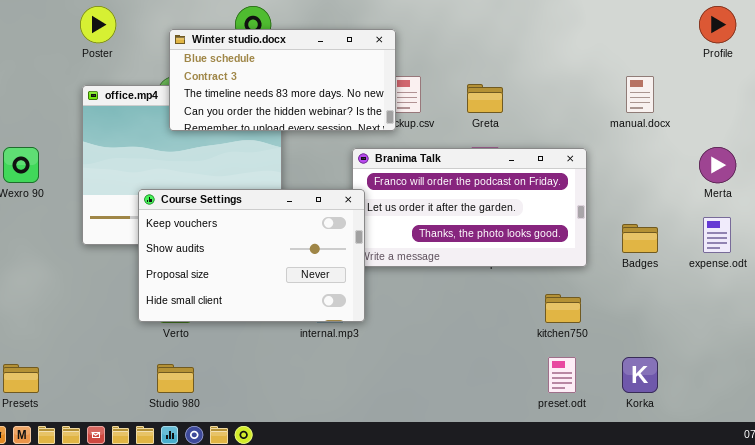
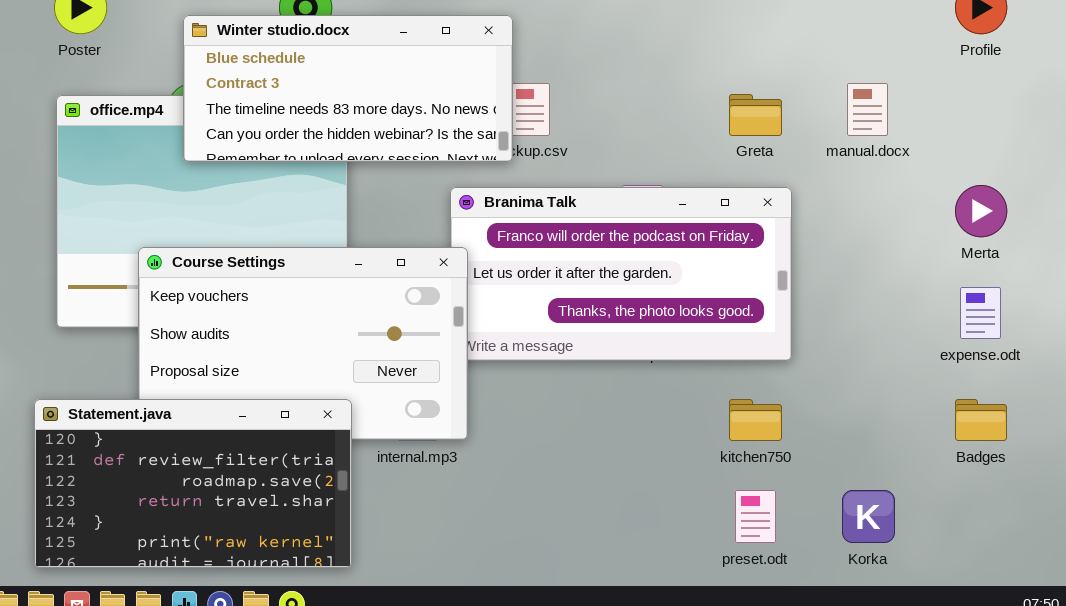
Greta: [467,84,503,113] -> [729,94,782,136], moved
Badges: [622,224,658,253] -> [955,399,1007,441], moved
Statement.java: none -> [34,399,352,568], opened

